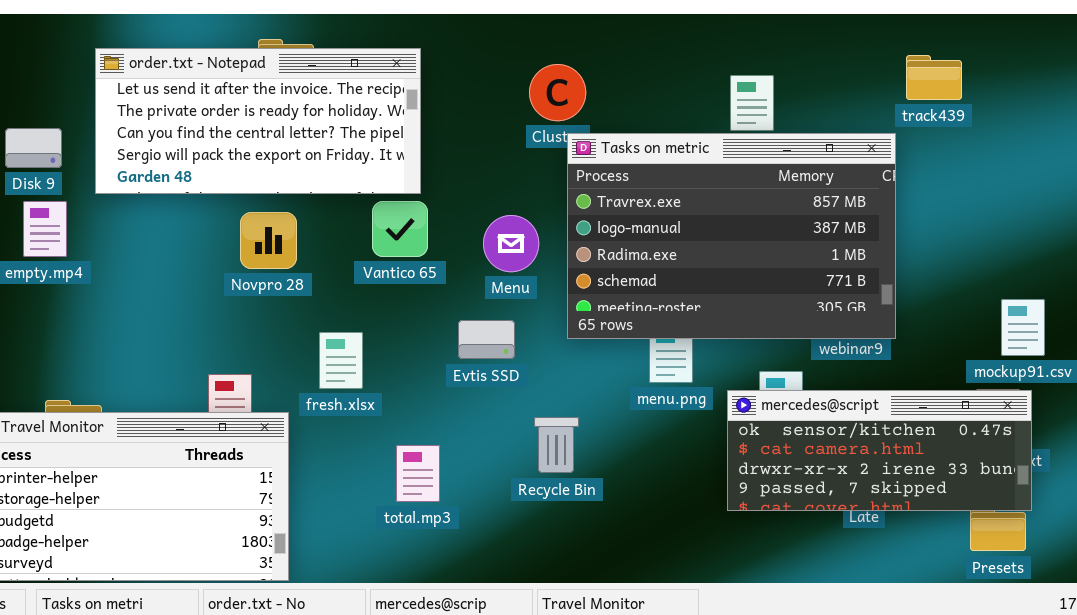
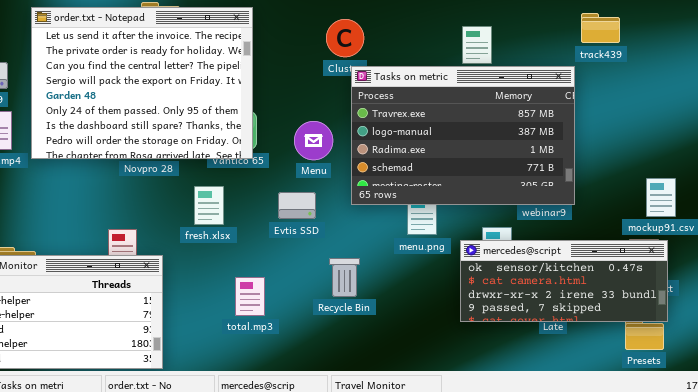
order.txt - Notepad: [95,48,421,194] -> [31,7,253,159], resized
fresh.xlsx: [319,332,363,389] -> [194,186,224,225], moved

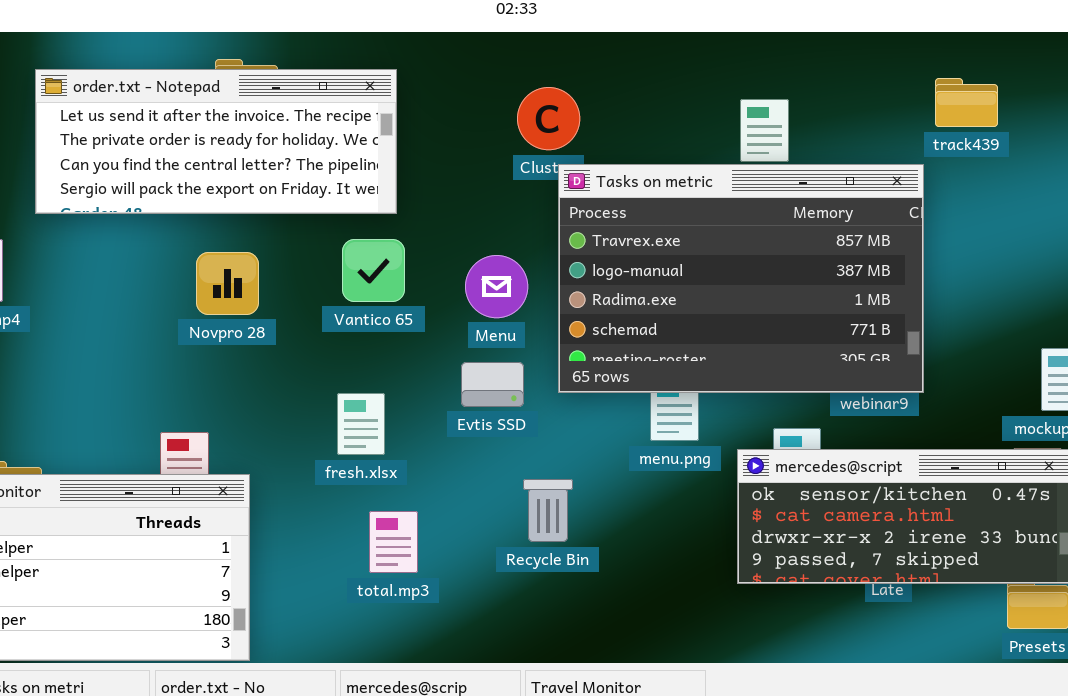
order.txt - Notepad: [31,7,253,159] -> [35,69,397,214], resized
fresh.xlsx: [194,186,224,225] -> [337,393,385,455], moved
Evtis SSD: [278,192,316,219] -> [461,362,524,407], moved

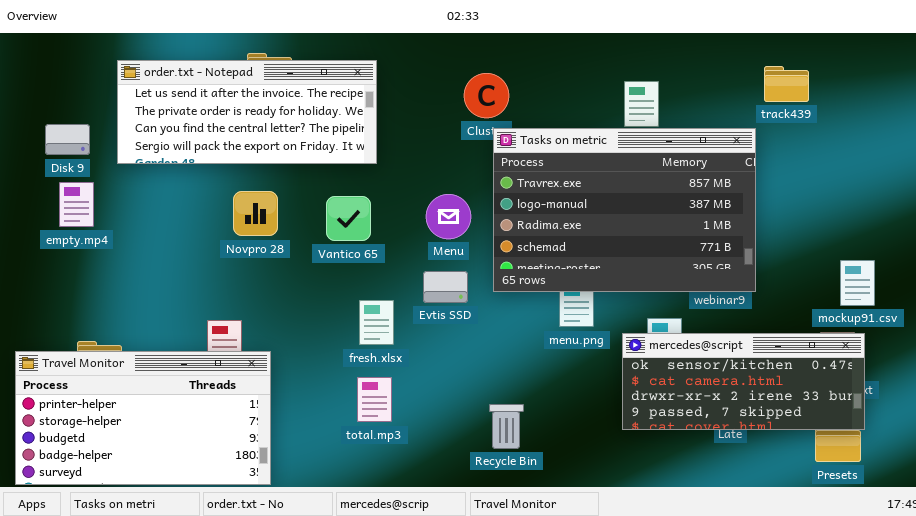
Vantico 65: [342,239,405,302] -> [326,196,371,241], moved
fresh.xlsx: [337,393,385,455] -> [359,300,394,345], moved
Recycle Bin: [523,479,573,542] -> [489,404,524,449], moved

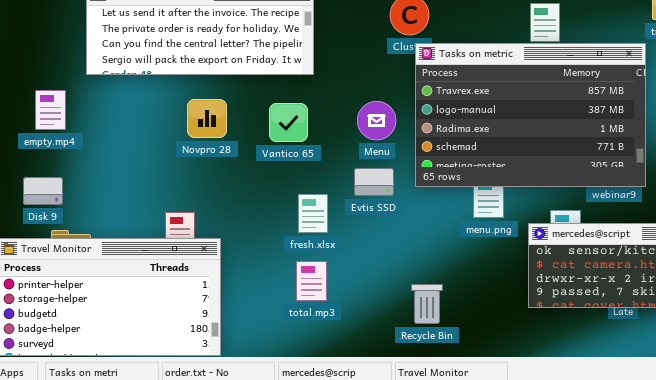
Disk 9: [45,124,90,155] -> [23,177,63,205], moved

